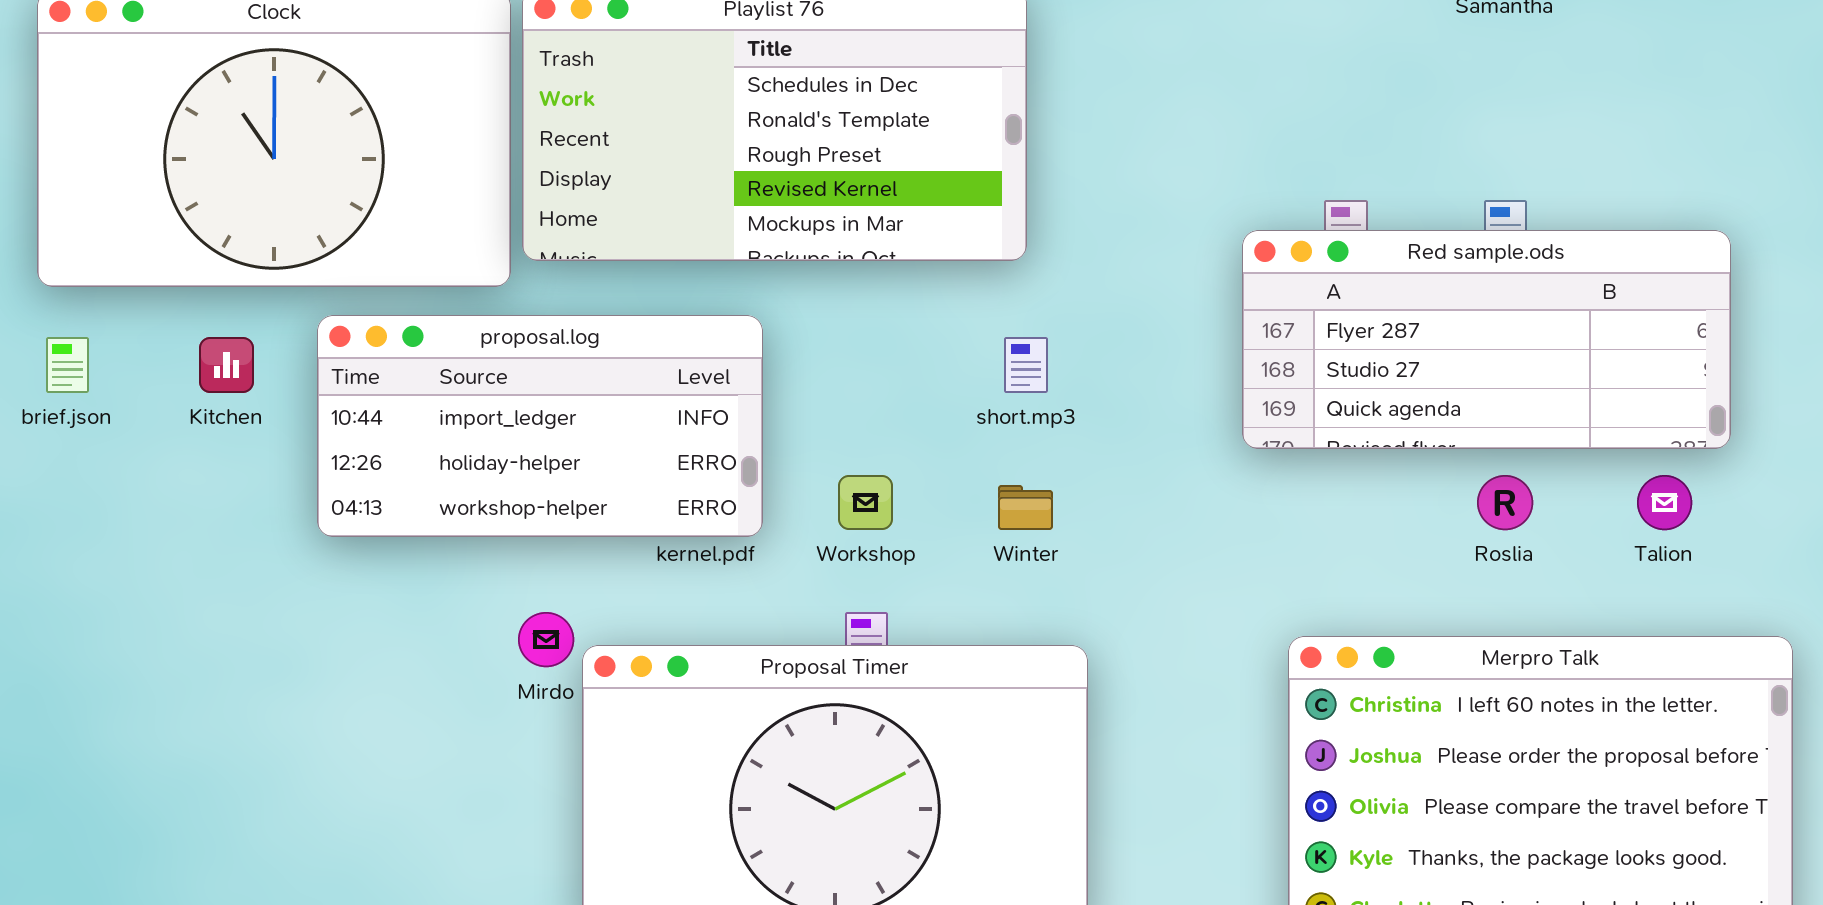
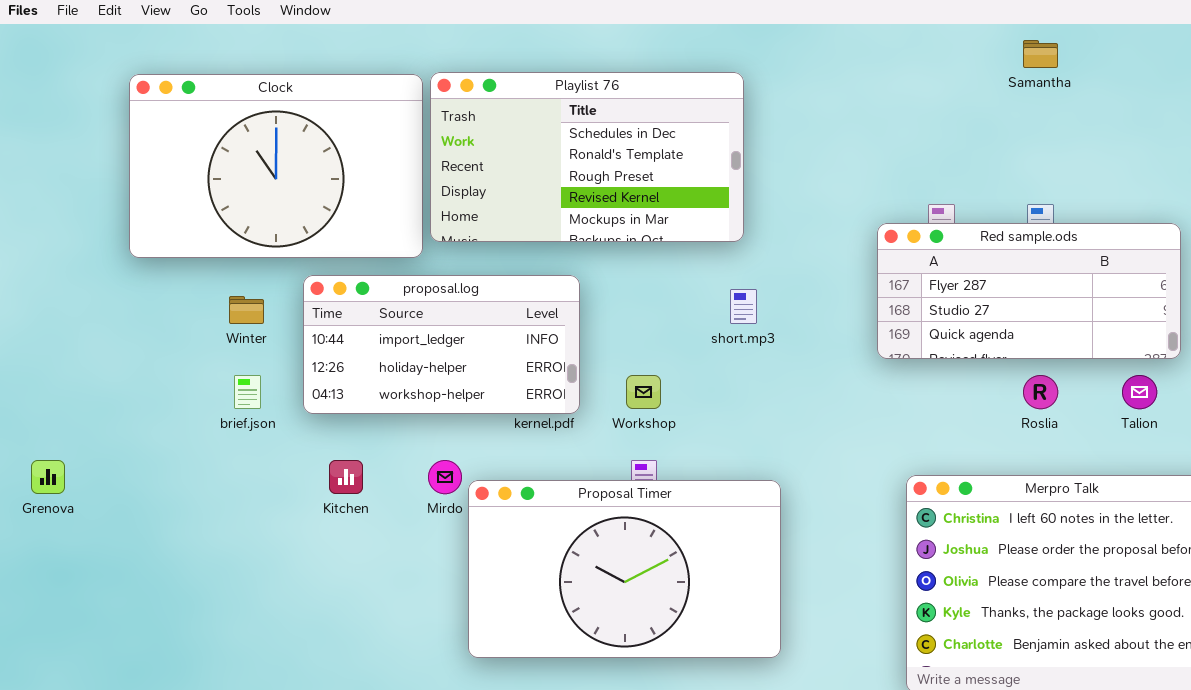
brief.json: [46,337,89,393] -> [234,375,261,409], moved
Kitchen: [199,337,254,393] -> [329,460,363,494], moved
Winter: [998,485,1053,530] -> [229,296,264,324], moved

